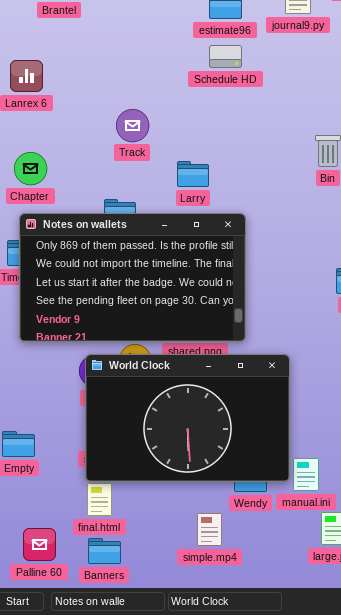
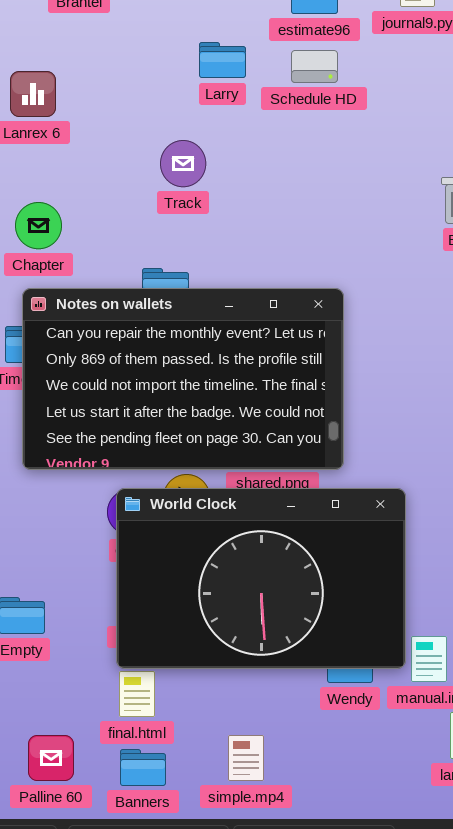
Larry: [177,161,209,187] -> [199,42,246,78], moved
Notes on wallets: [19,213,246,342] -> [22,288,344,470], scrolled up 1 row
simple.mp4: [197,513,222,546] -> [228,735,264,781], moved

